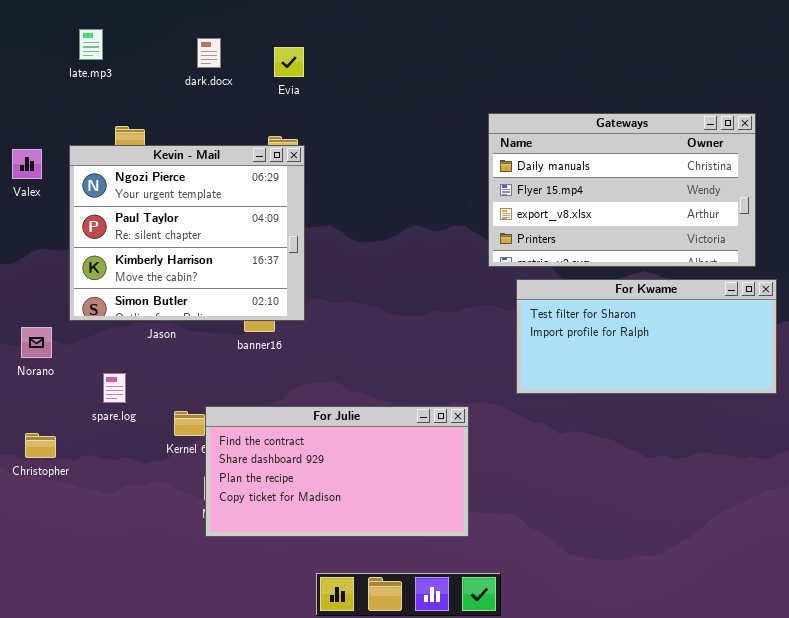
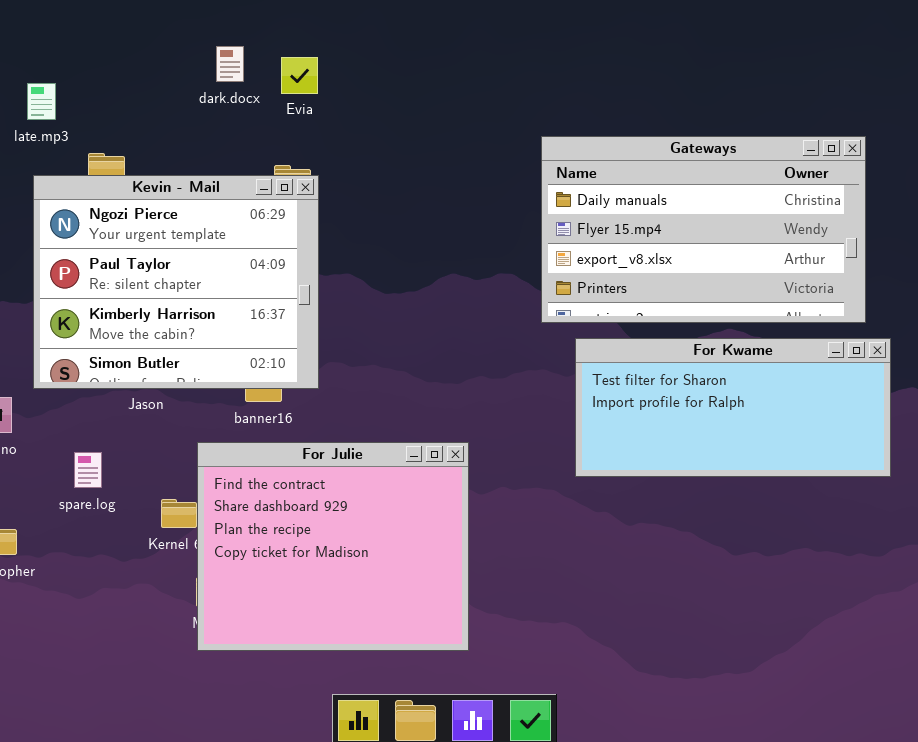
late.mp3: [79,29,103,60] -> [27,83,56,120], moved
dark.docx: [197,38,221,68] -> [216,46,244,82], moved
For Julie: [205,406,469,537] -> [197,442,469,651], resized

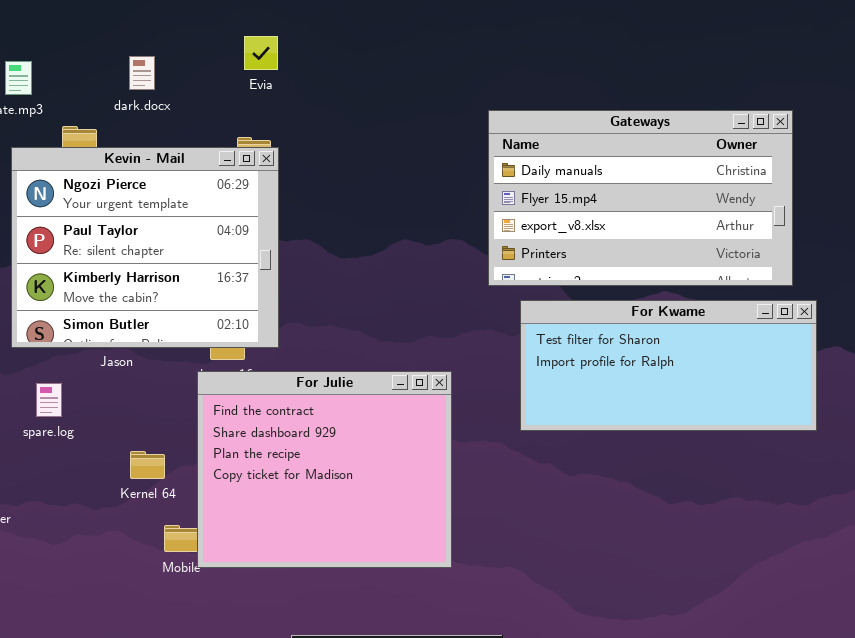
dark.docx: [216,46,244,82] -> [129,56,155,90], moved
For Julie: [197,442,469,651] -> [197,371,452,568], moved
spare.log: [74,452,102,488] -> [36,383,62,417], moved

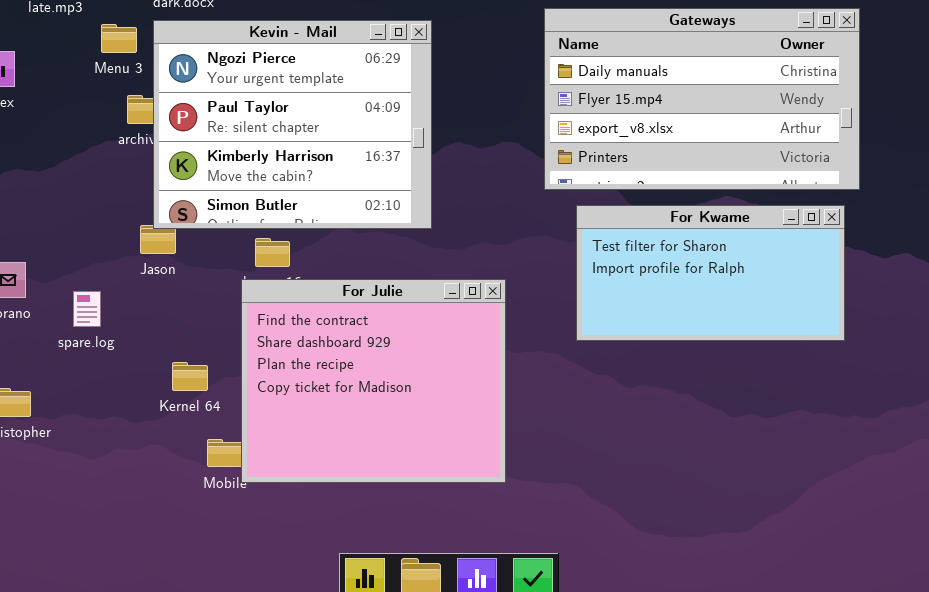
Kevin - Mail: [11,147,279,348] -> [153,20,432,229], moved
For Kwame: [520,300,817,431] -> [576,205,845,341], resized

